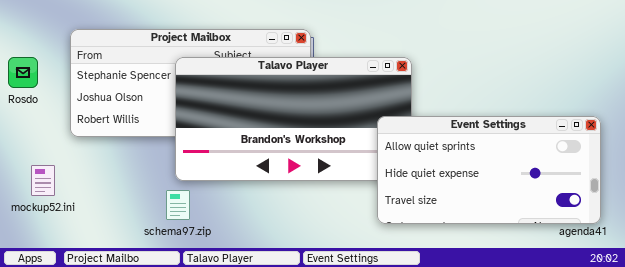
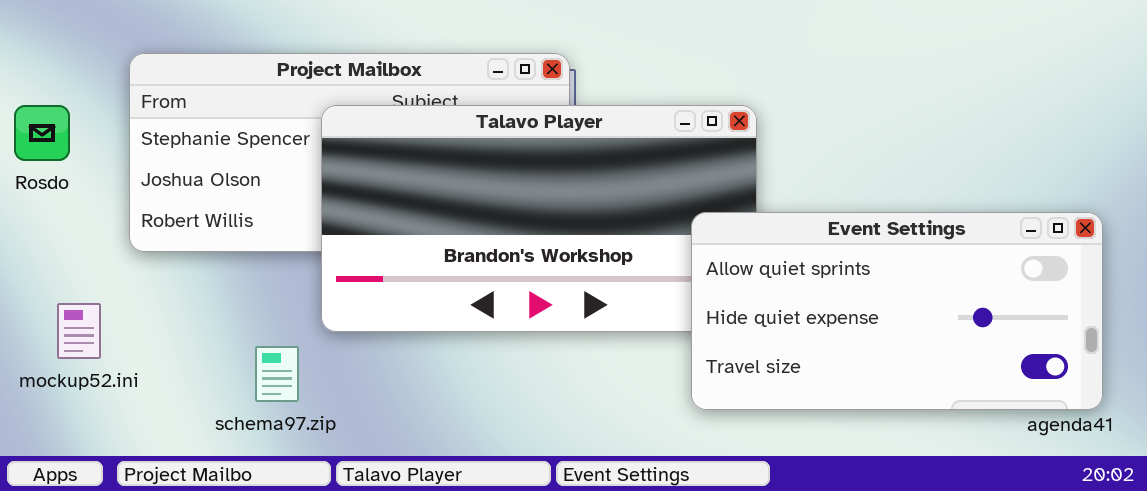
schema97.zip: [166,190,190,220] -> [255,346,299,402], moved

